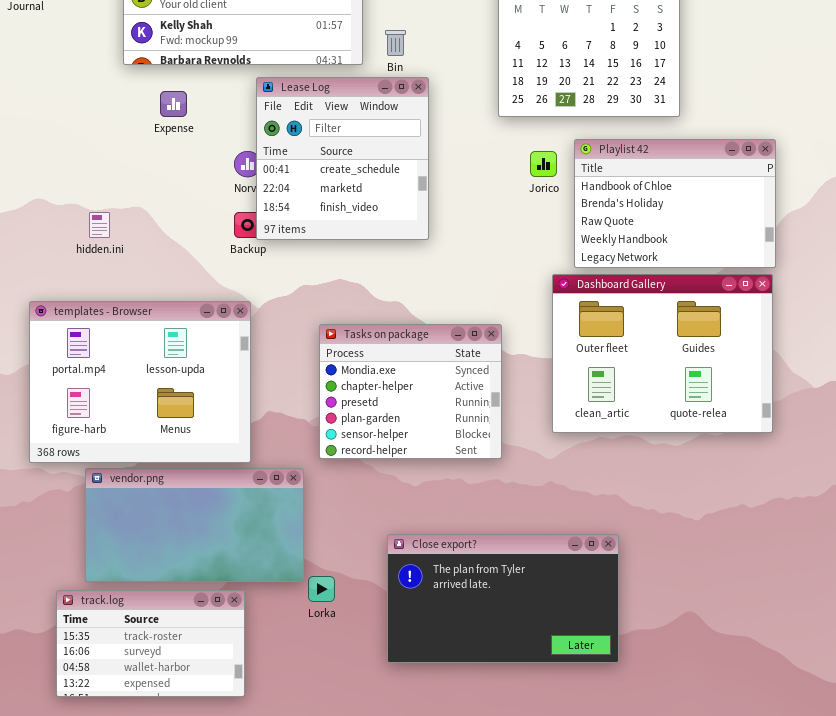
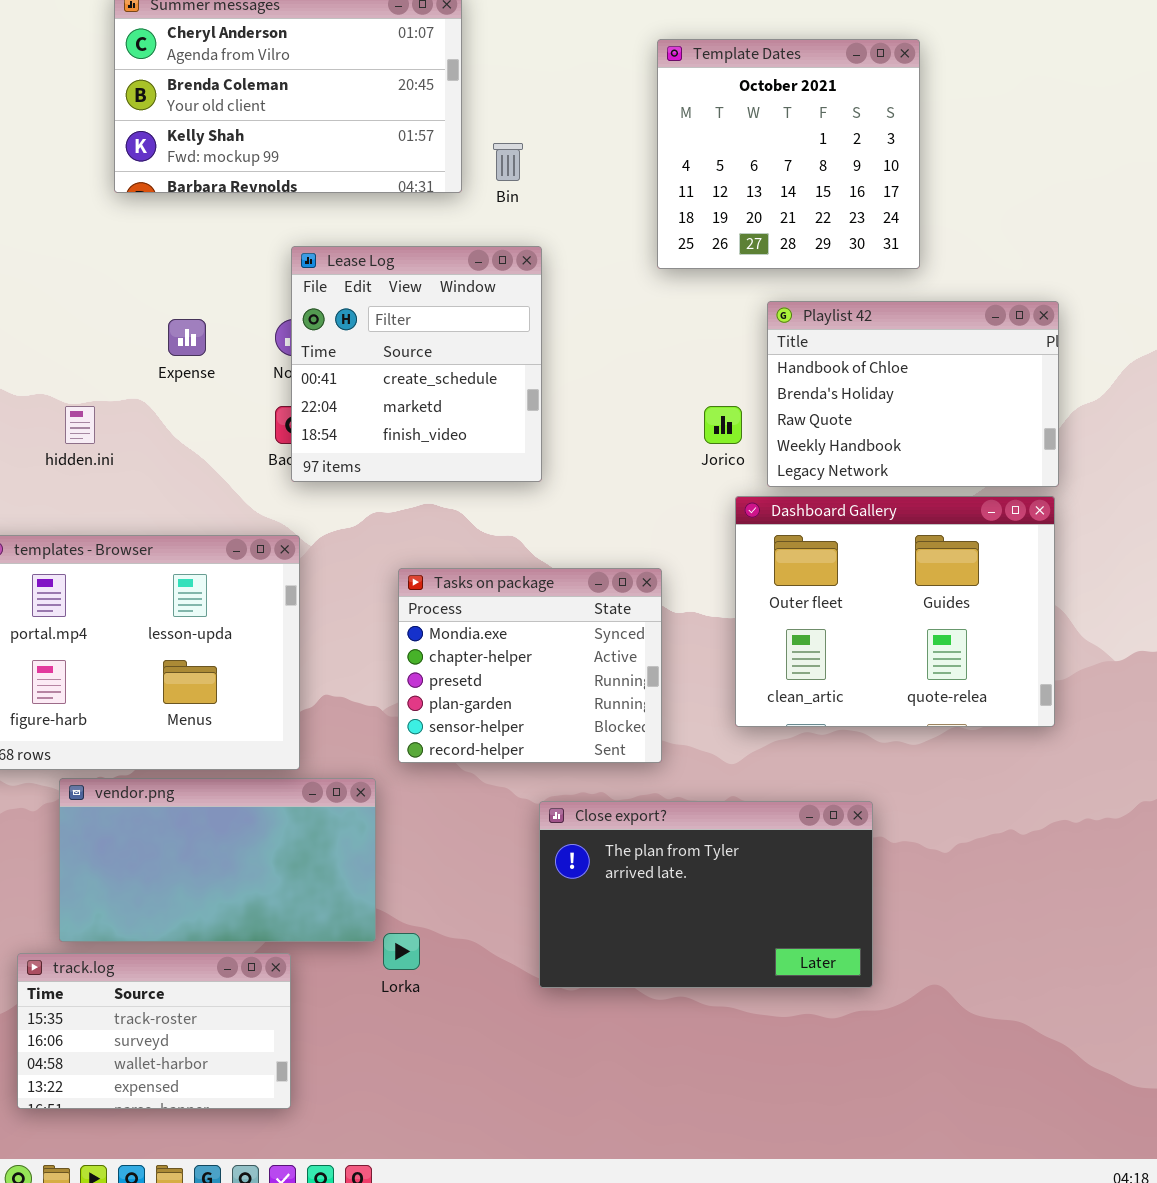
Lease Log: [256,77,429,240] -> [291,246,542,482], moved
Expense: [160,91,187,117] -> [168,319,206,356], moved
Jorico: [530,151,557,177] -> [704,406,742,444], moved
Close export?: [387,534,619,663] -> [539,801,873,988], moved

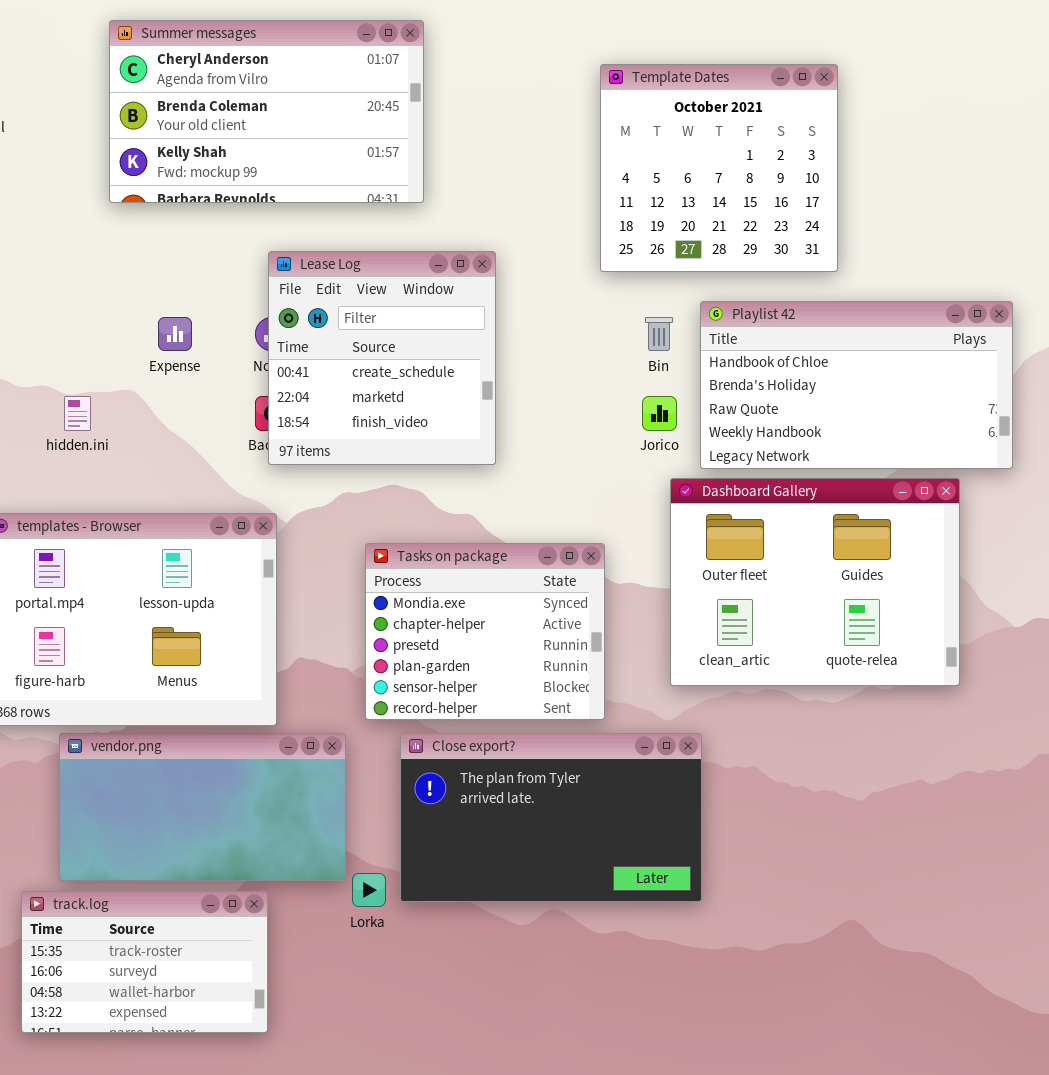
Bin: [493,143,523,181] -> [645,317,673,351], moved
Playlist 42: [767,301,1059,487] -> [700,301,1013,469], resized
Close export?: [539,801,873,988] -> [400,733,702,902], moved

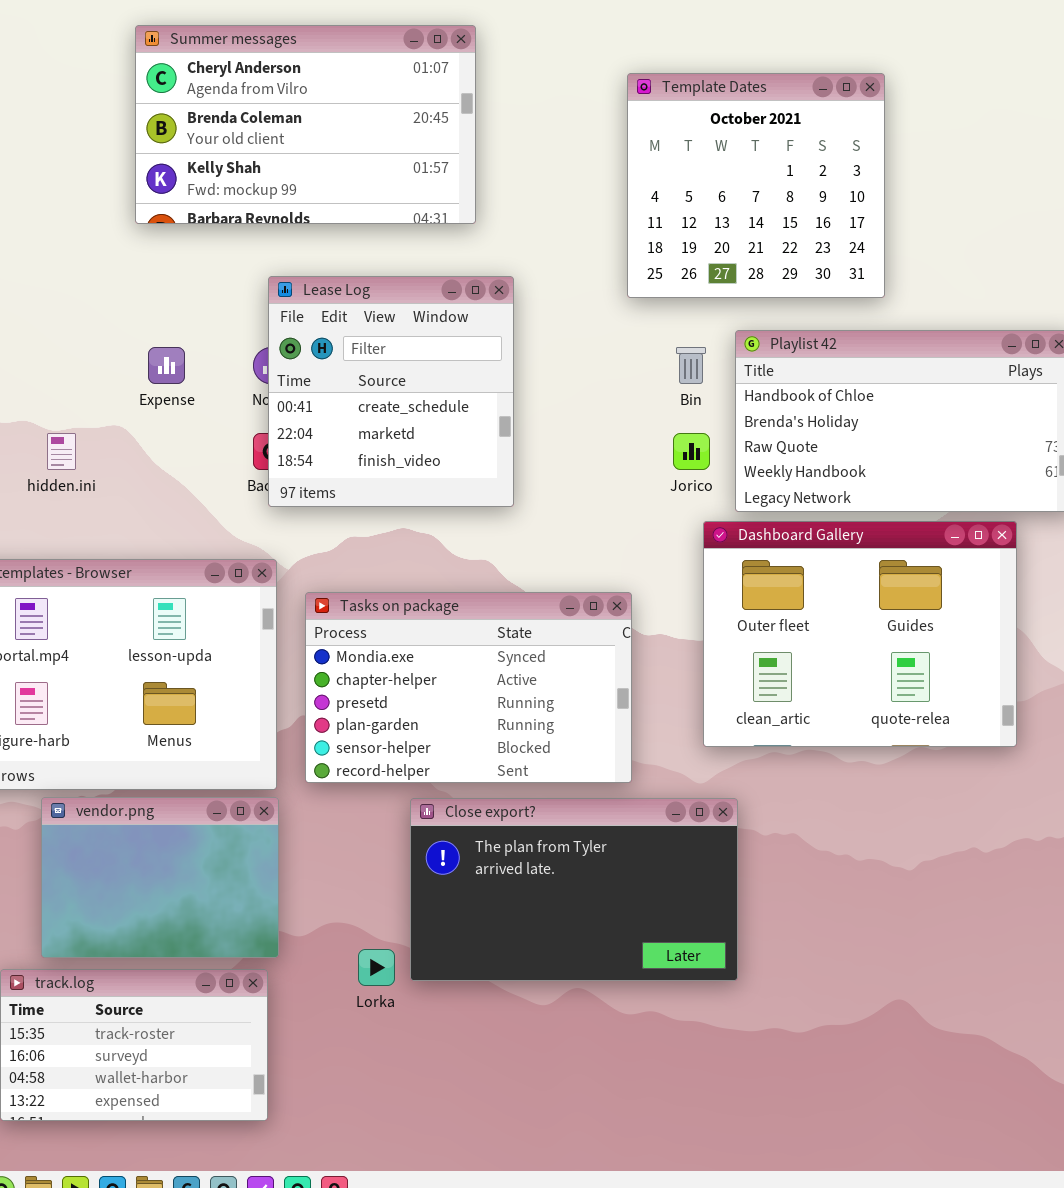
Summer messages: [109,20,424,203] -> [135,25,476,224], moved
Tasks on package: [365,543,605,720] -> [305,592,632,783], resized
vendor.png: [59,733,346,881] -> [41,797,279,958], resized

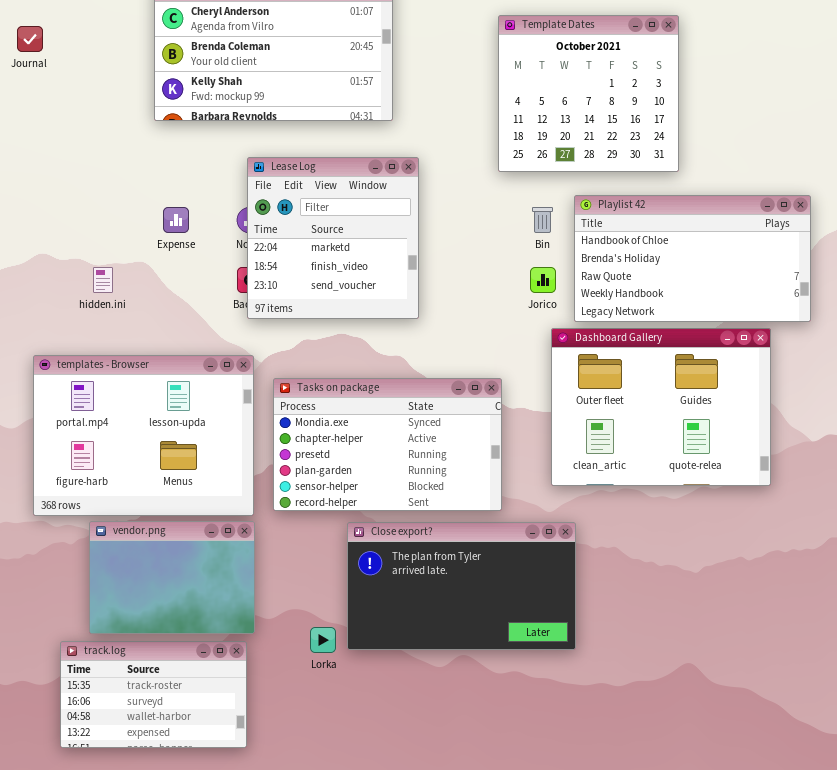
Lease Log: [268,276,514,507] -> [247,157,419,319], scrolled down 1 row

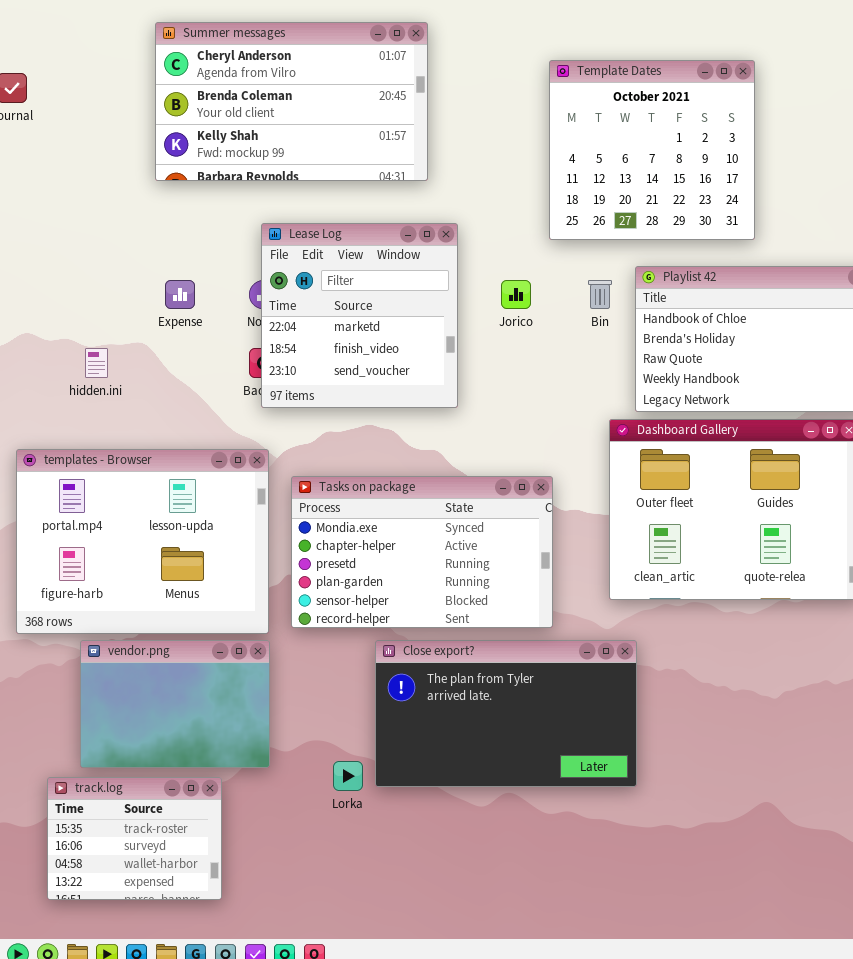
Jorico: [530,267,556,293] -> [501,280,531,309], moved
track.log: [60,641,247,748] -> [47,777,222,900], resized

